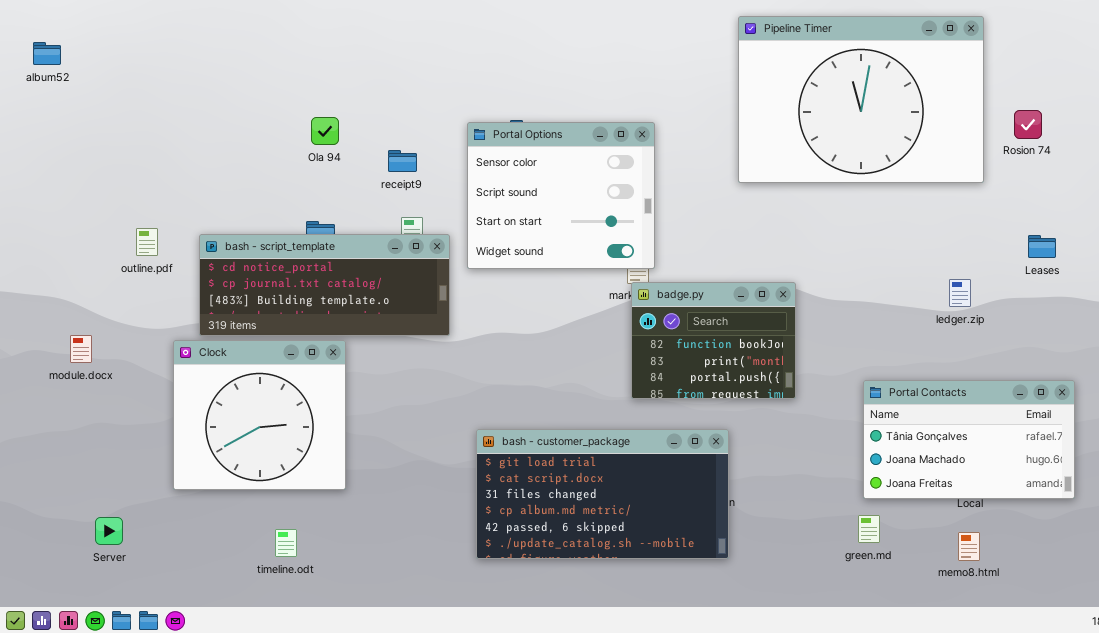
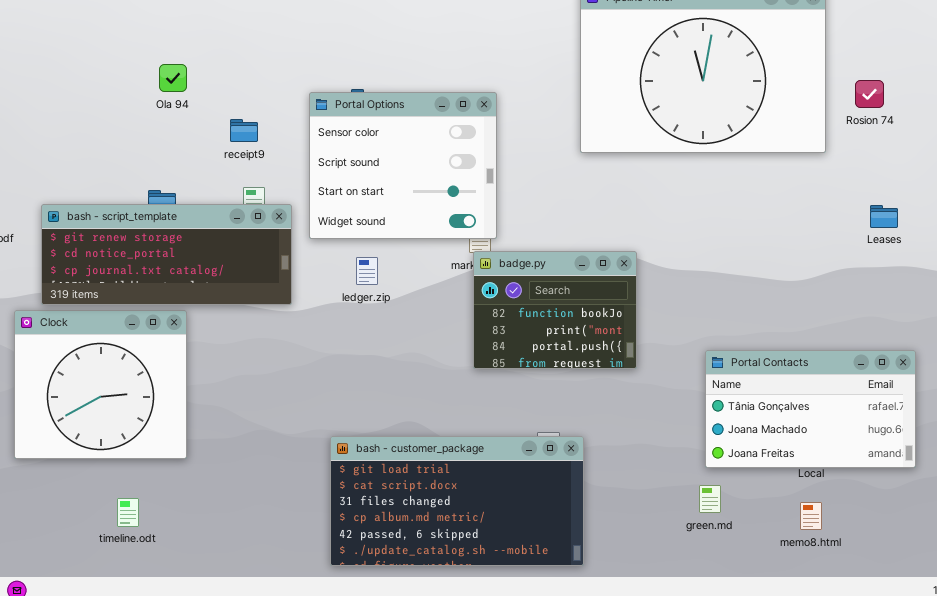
Ola 94: [311,117,339,145] -> [159,64,187,92], moved
bash - script_template: [199,234,450,336] -> [41,204,292,305], scrolled up 1 row
ledger.zip: [949,279,971,307] -> [356,257,378,285], moved
bash - customer_package: [476,429,729,559] -> [330,436,584,566], moved

